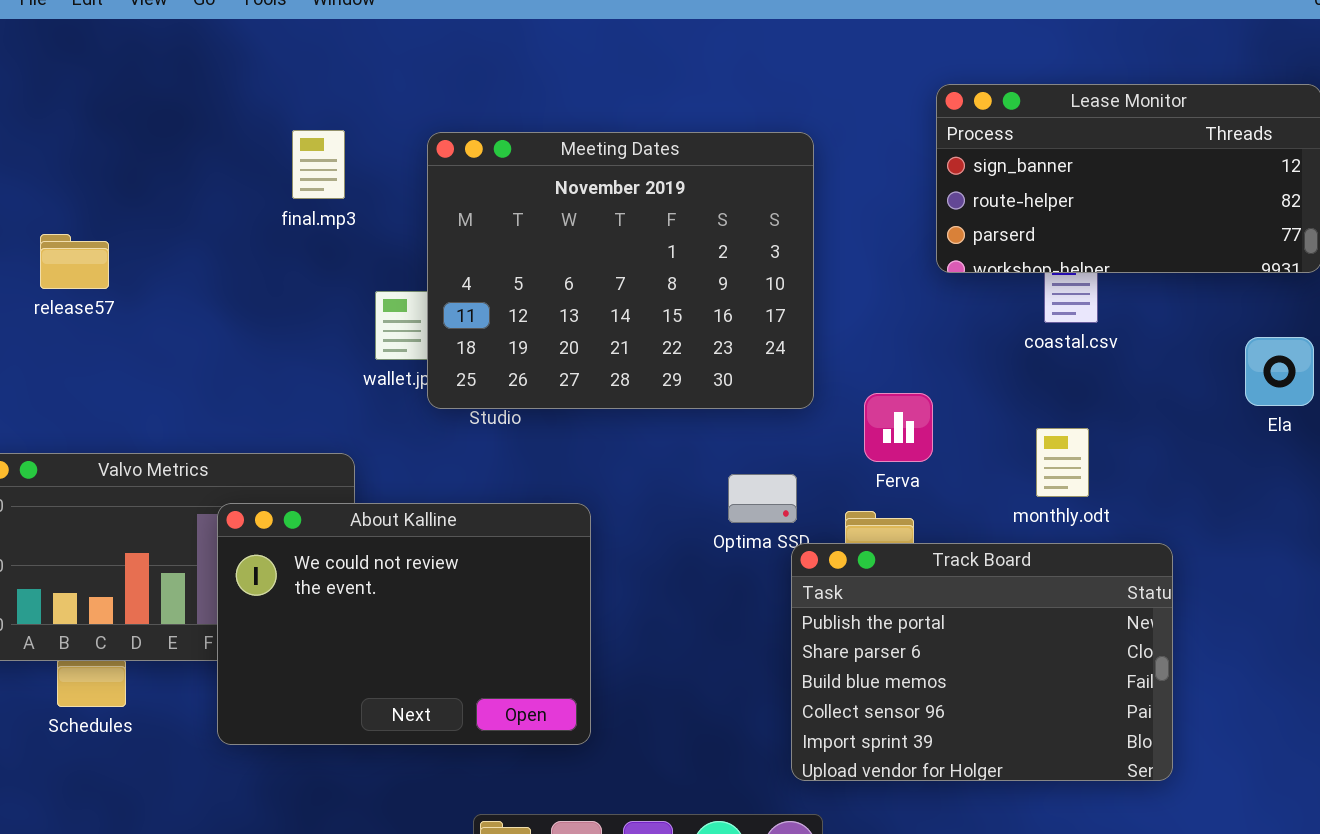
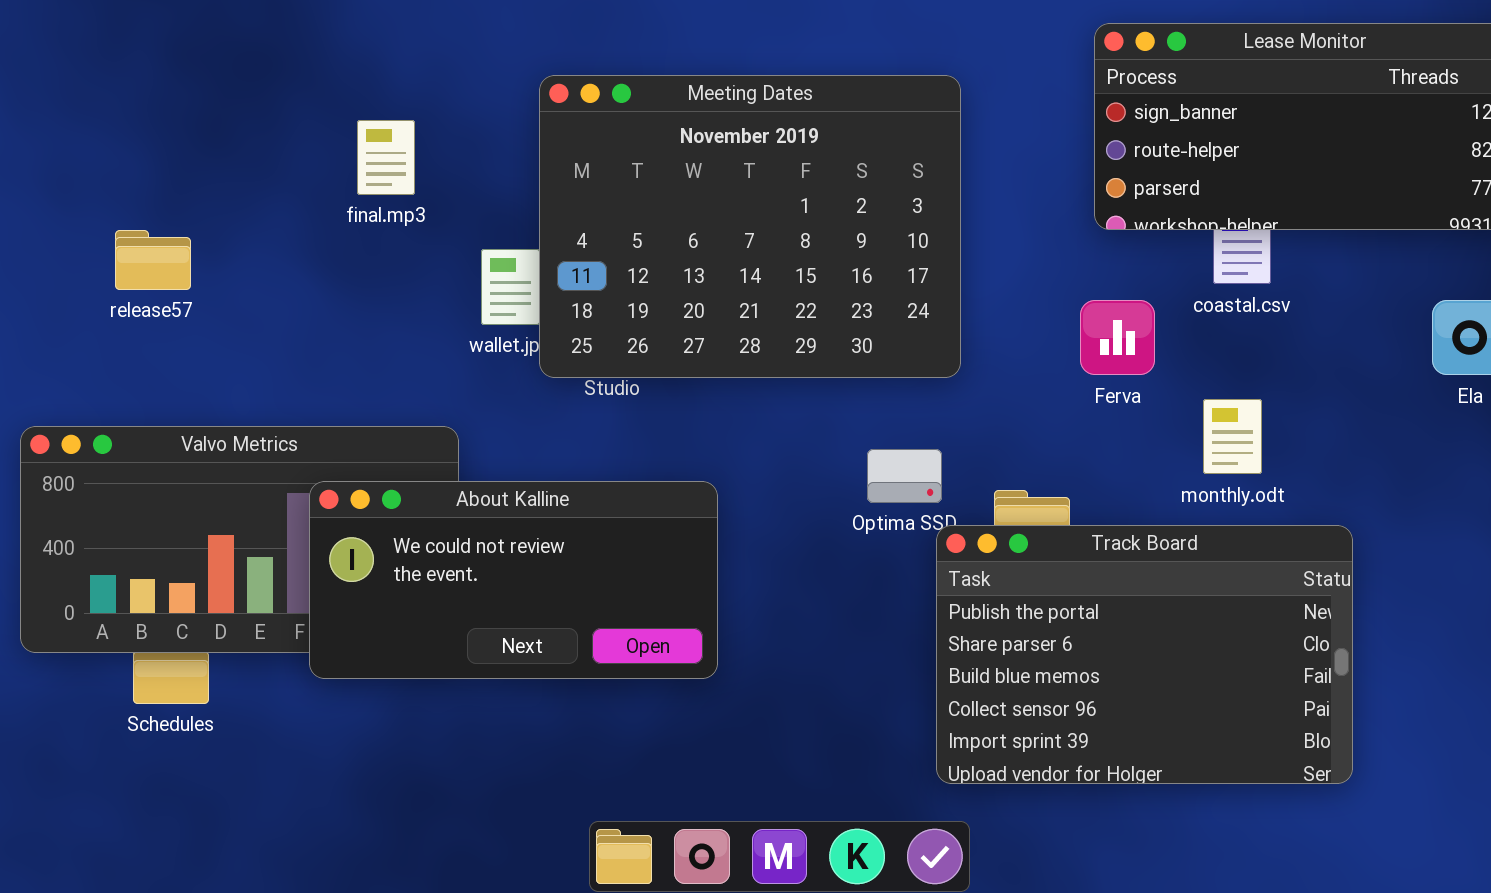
final.mp3: [292,130,345,199] -> [357,120,415,195], moved
release57: [40,234,109,289] -> [115,230,191,290], moved
Ferva: [864,393,933,462] -> [1080,300,1155,375], moved
About Kalline: [217,503,591,745] -> [309,481,718,679], resized

